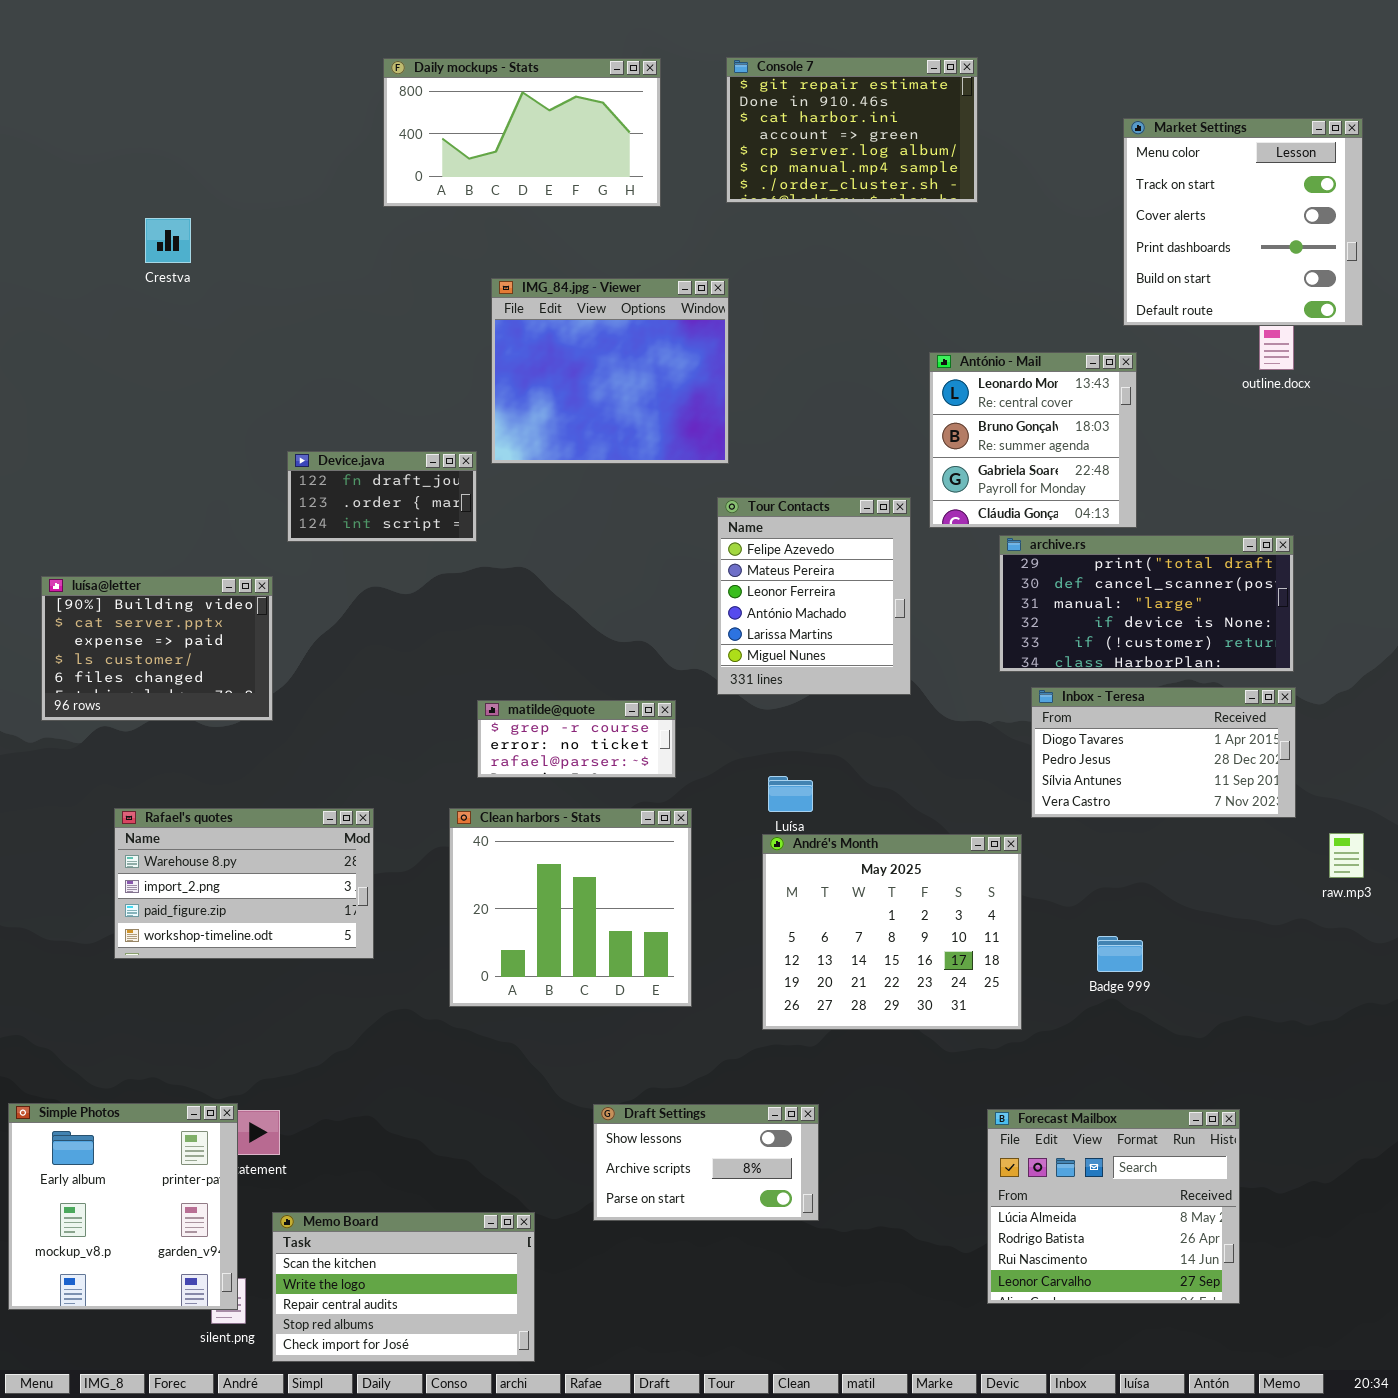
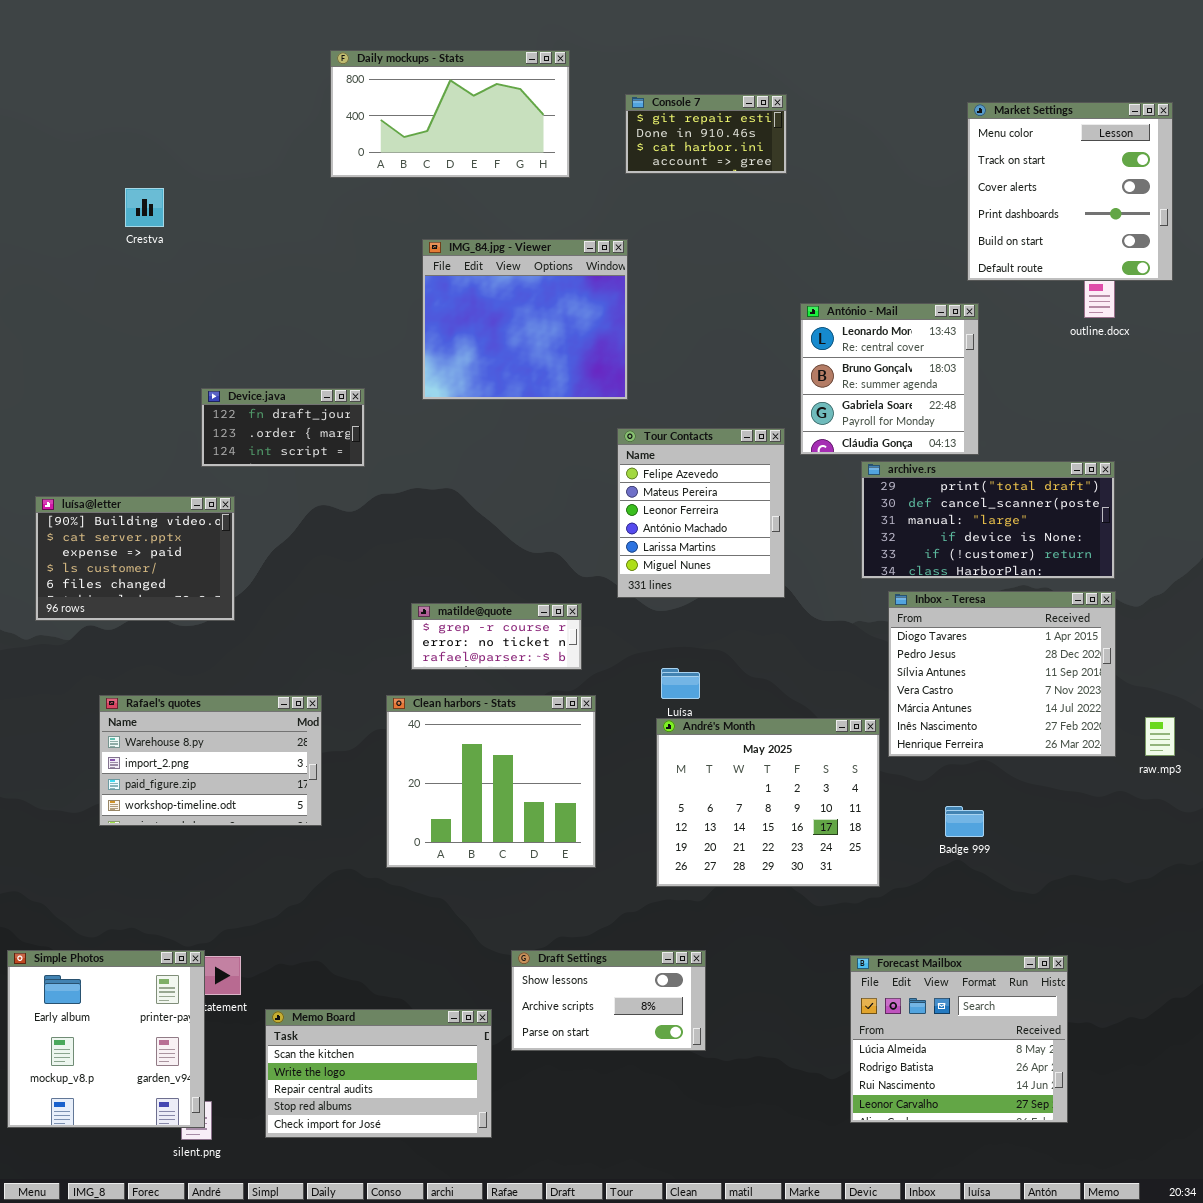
Console 7: [726,57,978,203] -> [625,94,787,174], resized
Device.java: [287,451,477,542] -> [201,388,365,467], moved
Inbox - Teresa: [1031,687,1296,818] -> [888,591,1116,757], resized
Memo Board: [272,1212,535,1362] -> [265,1009,492,1138], moved

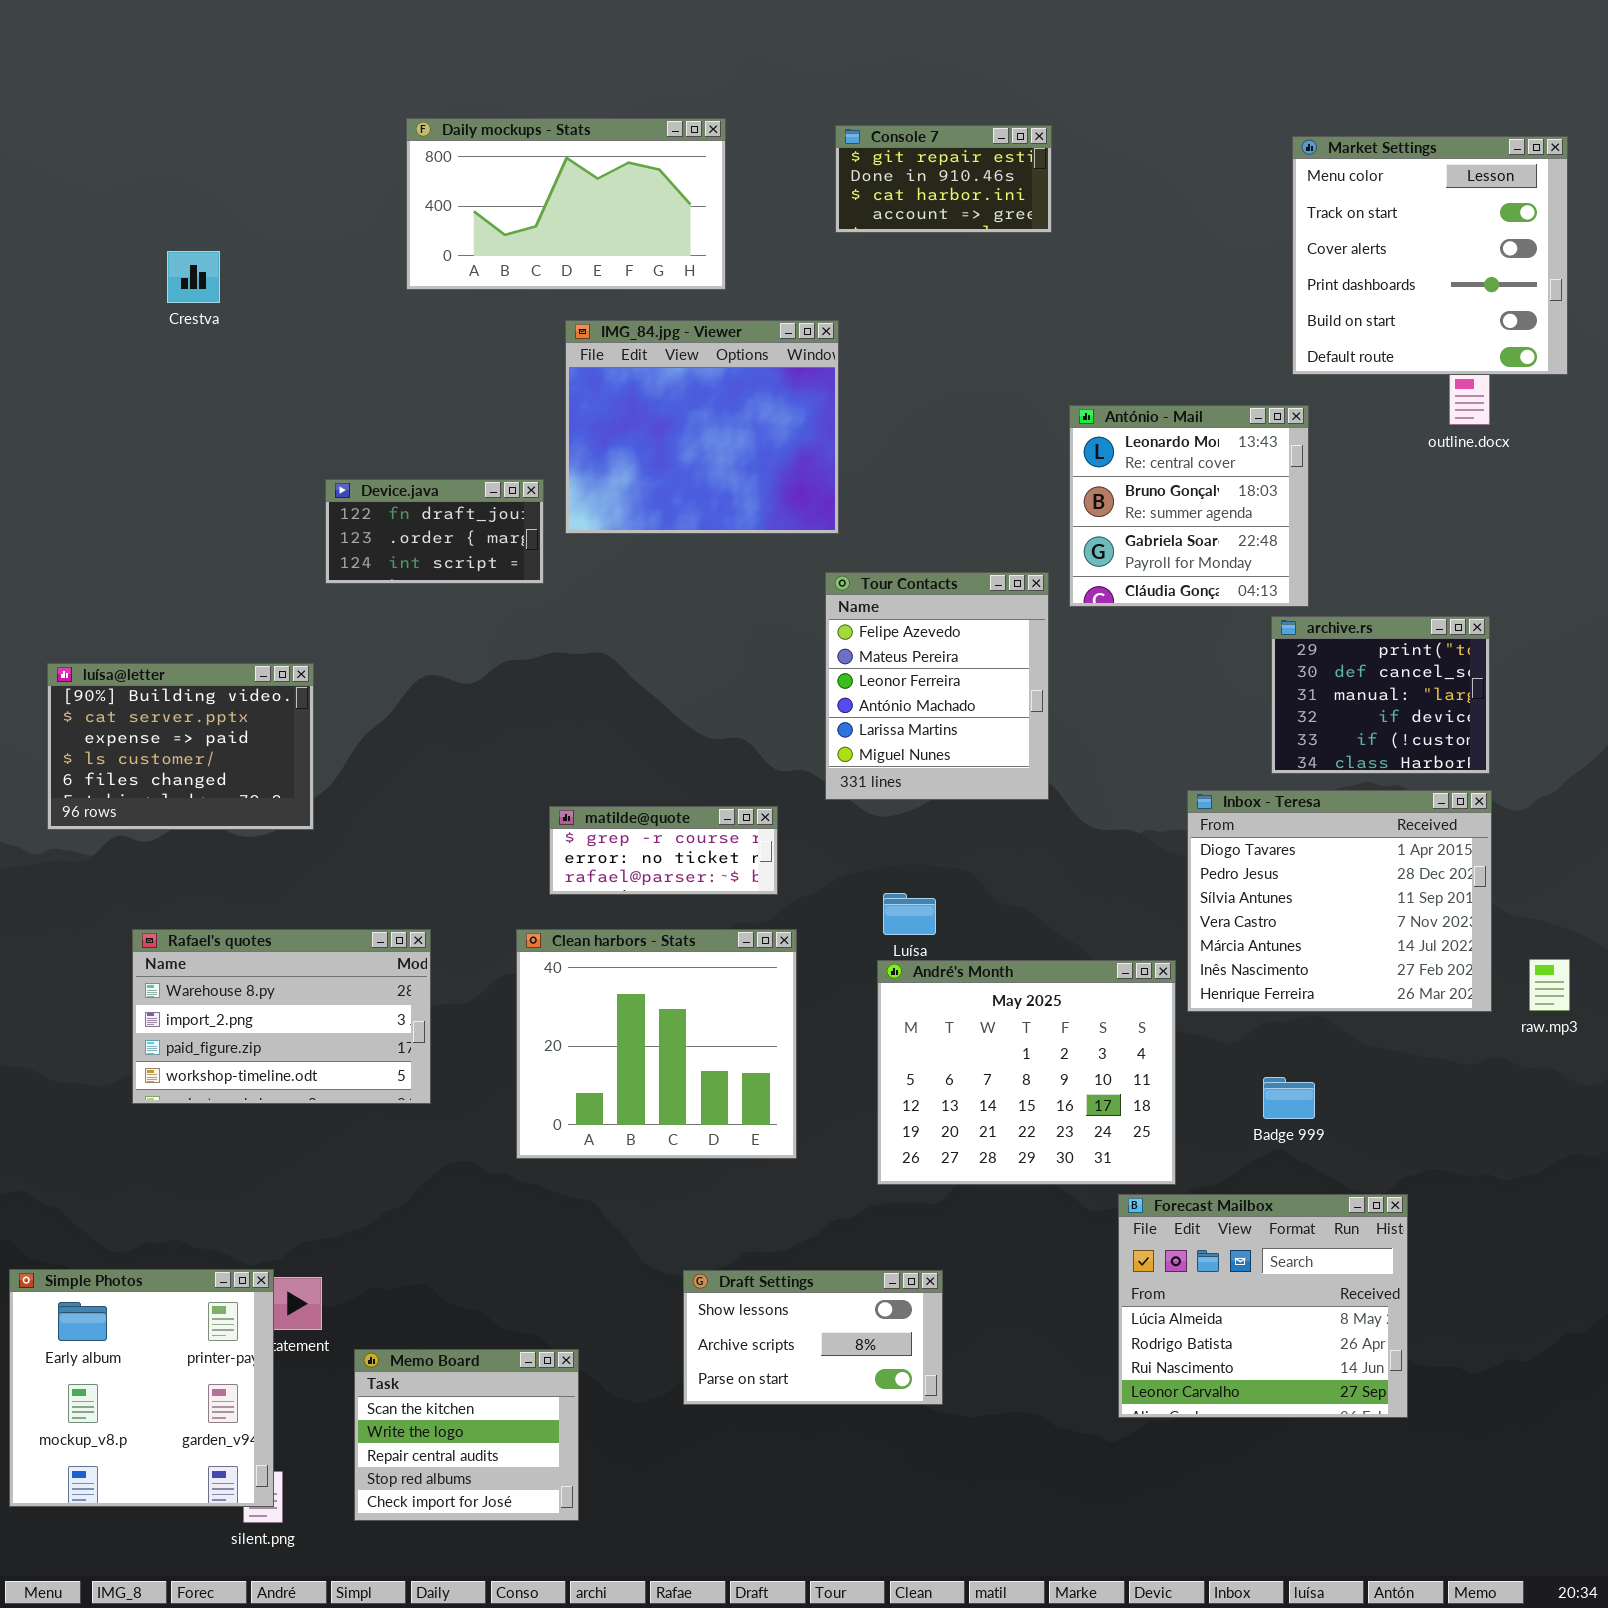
Daily mockups - Stats: [330,50,570,178] -> [406,118,726,290], moved
Device.java: [201,388,365,467] -> [325,479,544,584], moved
archive.rs: [861,461,1115,579] -> [1271,616,1490,774], resized
Forecast Mailbox: [850,955,1068,1123] -> [1118,1194,1408,1418], moved
Memo Board: [265,1009,492,1138] -> [354,1349,579,1521], resized

